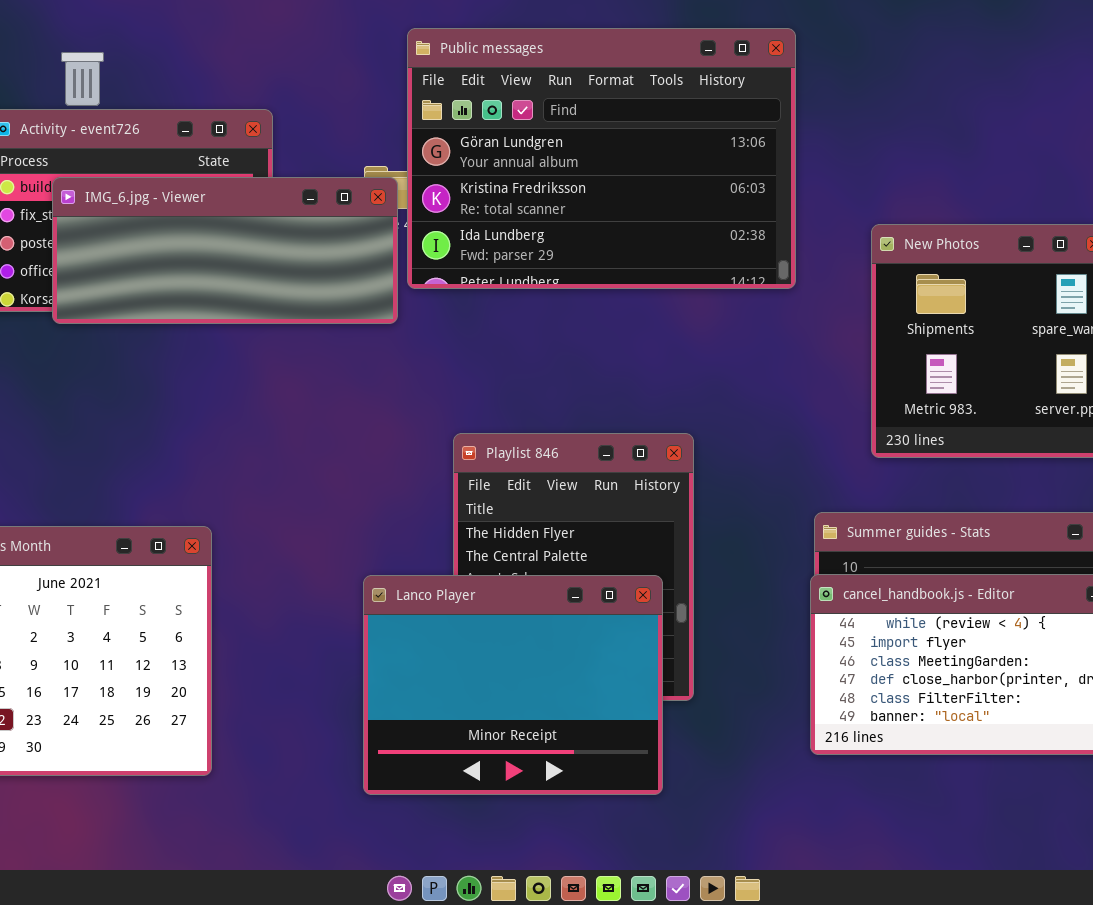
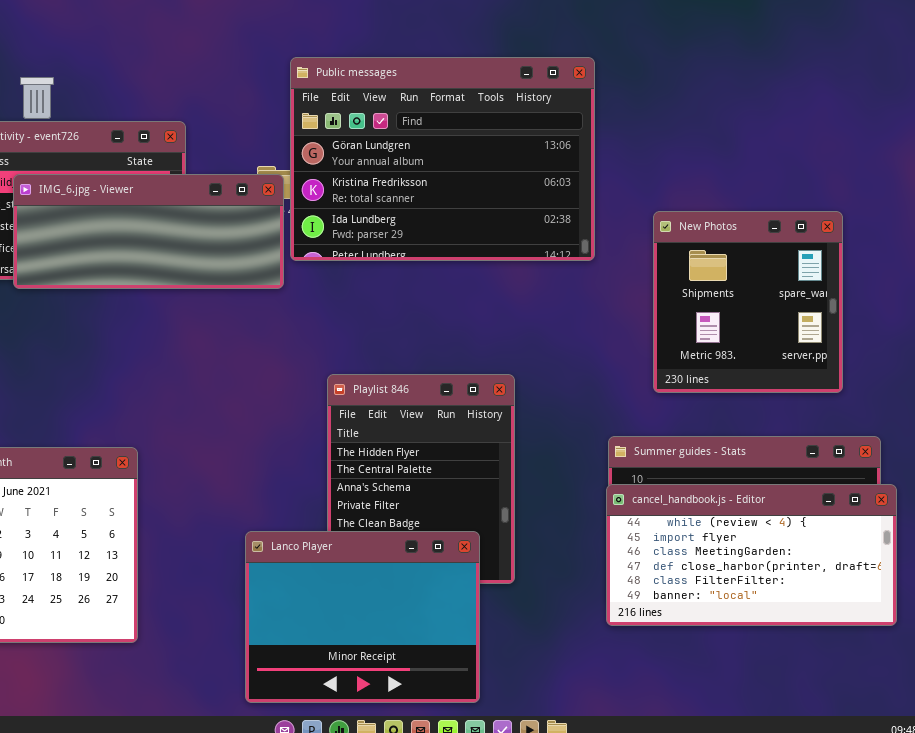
Lanco Player: [363,575,663,795] -> [245,531,480,703], moved

